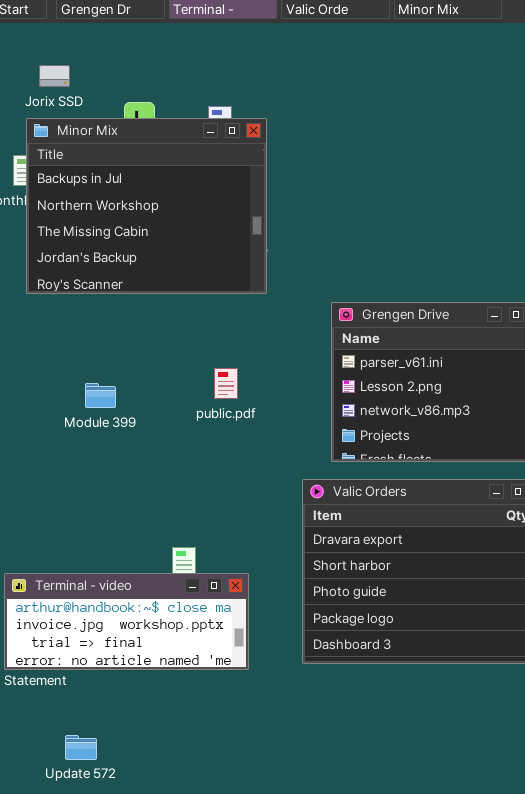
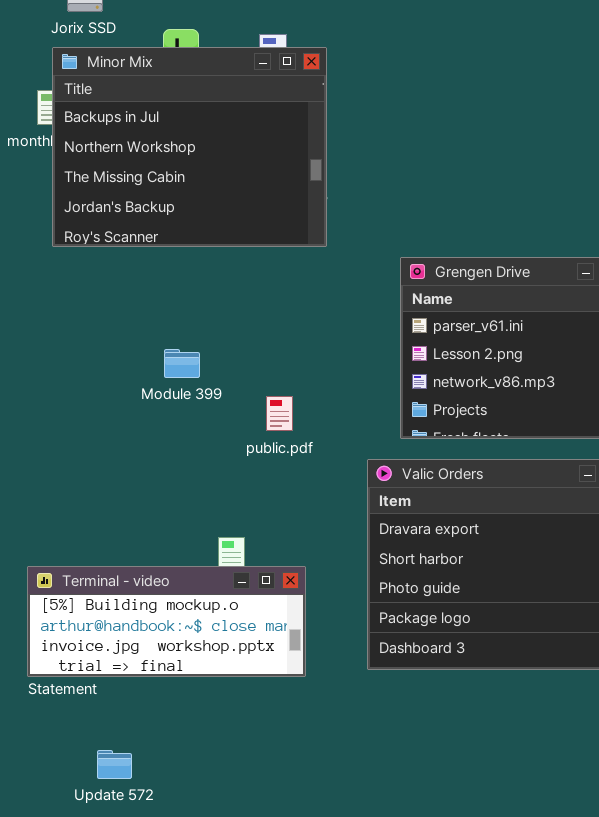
public.pdf: [214,368,238,399] -> [266,396,293,431], moved
Module 399: [85,383,116,408] -> [164,349,200,378], moved
Terminal - video: [4,573,249,670] -> [27,566,306,677], scrolled up 1 row

